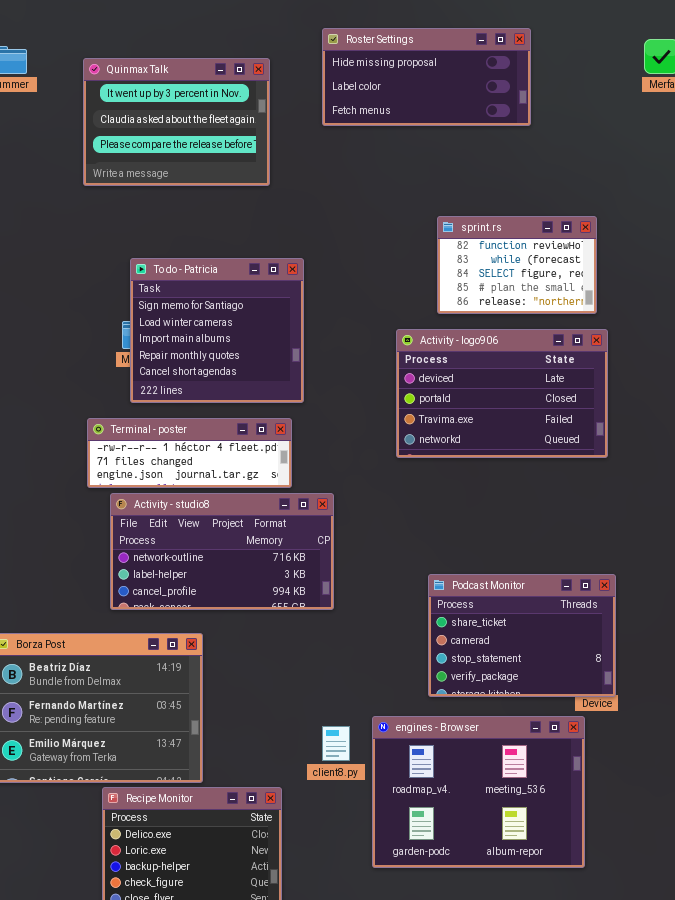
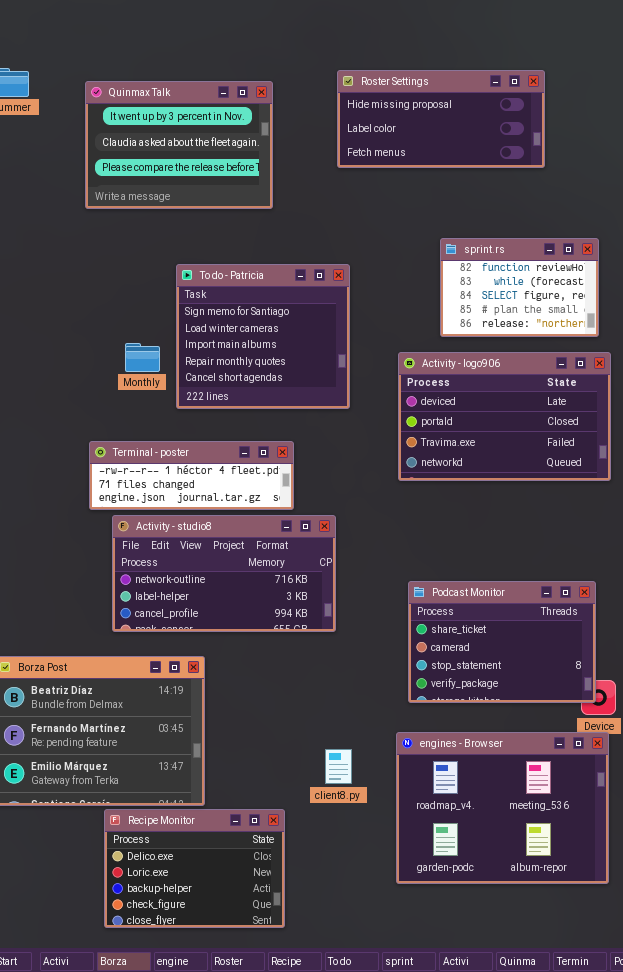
Roster Settings: [322,28,531,126] -> [337,70,545,168], moved
To do - Patricia: [130,258,304,403] -> [176,264,350,409], moved
Podcast Monitor: [428,574,616,697] -> [408,581,596,703], moved
engines - Browser: [372,716,585,868] -> [396,732,609,884], moved

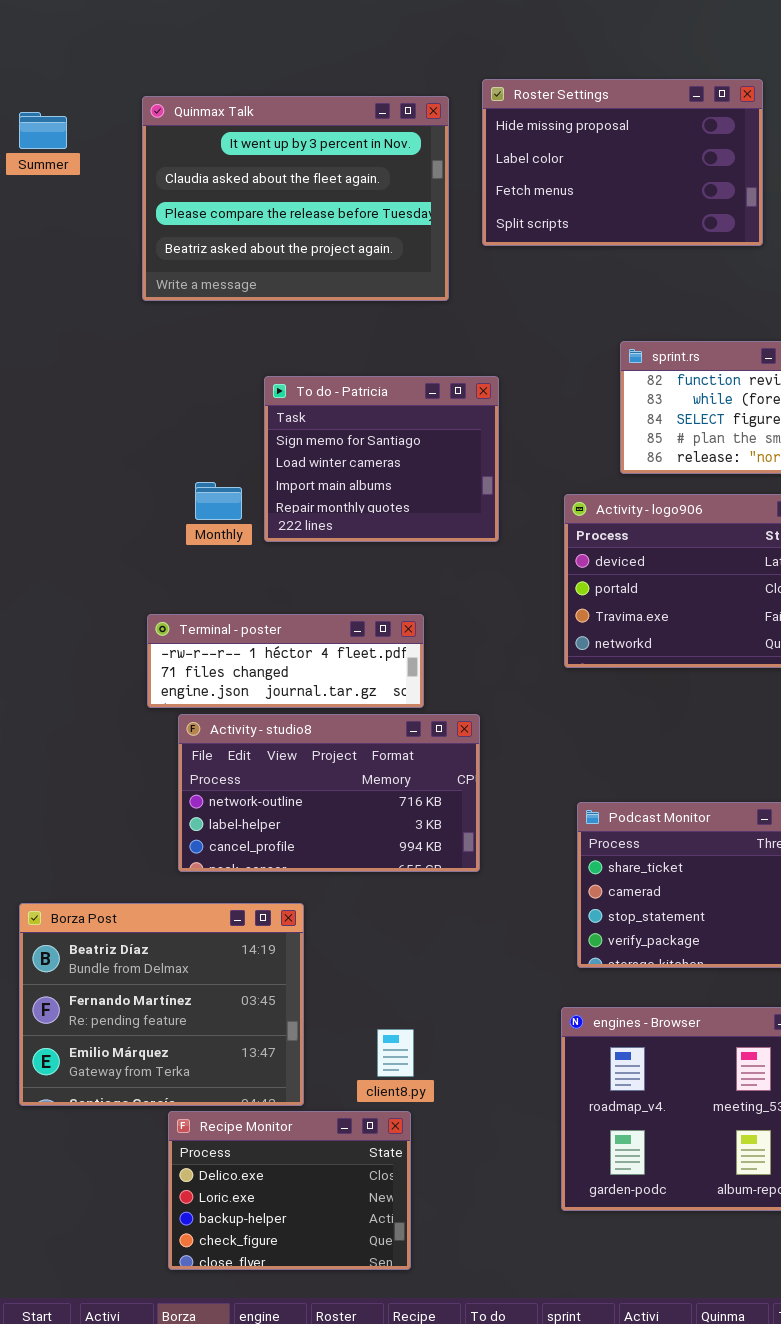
Roster Settings: [337,70,545,168] -> [482,79,763,246], resized
Quinmax Talk: [85,81,273,209] -> [142,96,449,301], resized
To do - Patricia: [176,264,350,409] -> [264,376,499,542], resized
client8.py: [325,749,352,784] -> [377,1029,414,1077], moved

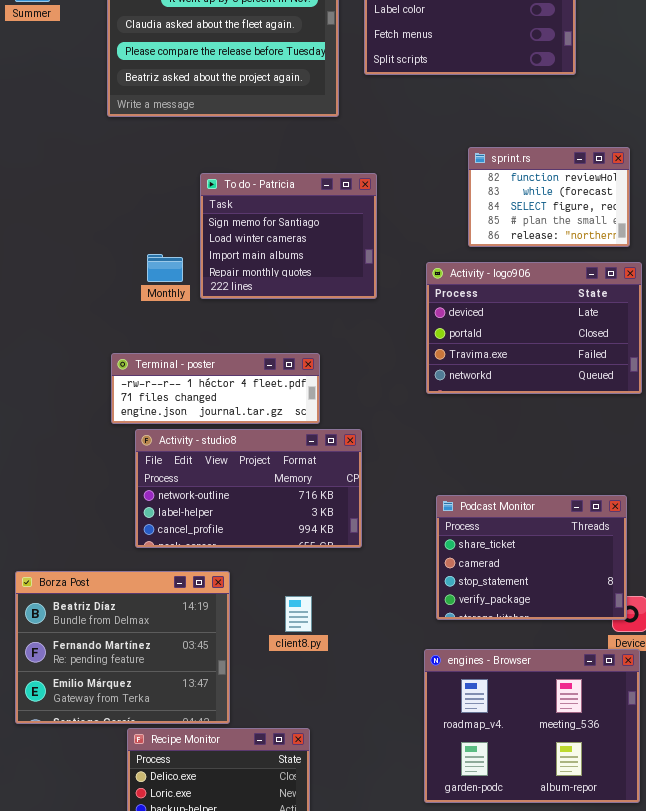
client8.py: [377,1029,414,1077] -> [285,596,312,632], moved

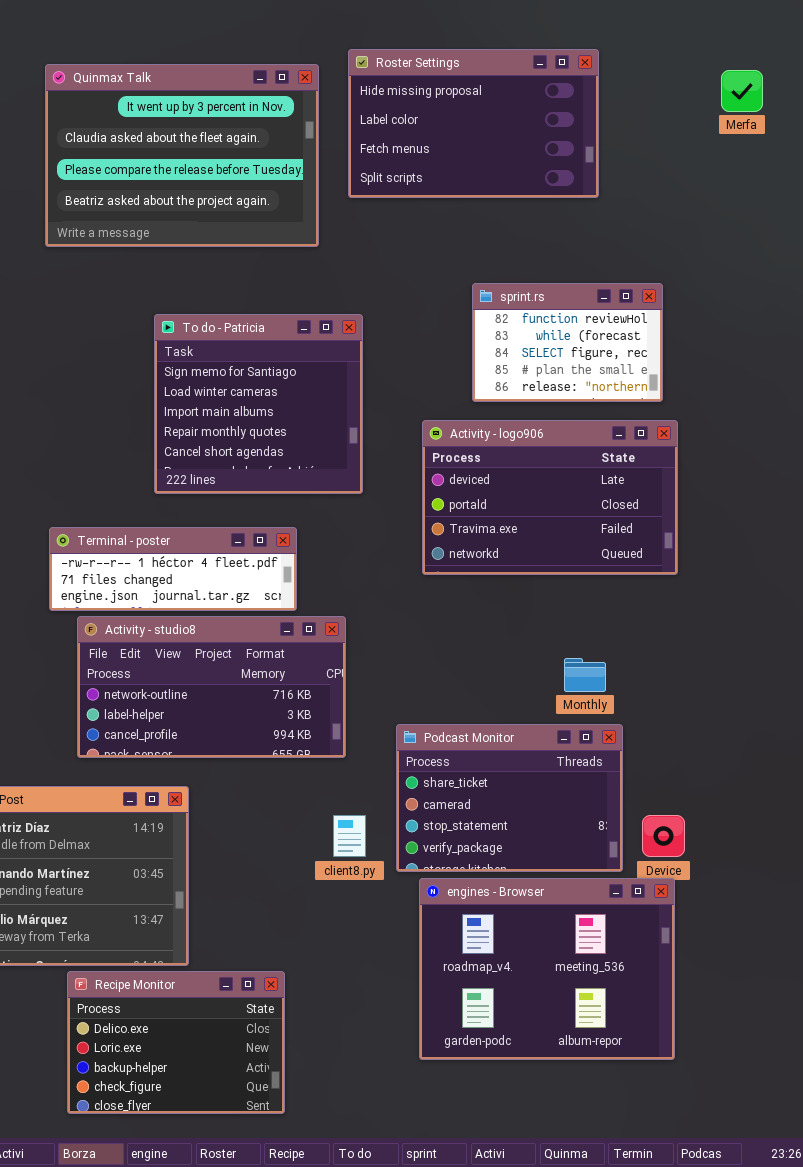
To do - Patricia: [200,173,377,299] -> [154,314,363,494], resized
Monthly: [147,254,183,282] -> [564,658,606,692], moved
Podcast Monitor: [436,495,627,620] -> [396,724,623,872], moved
client8.py: [285,596,312,632] -> [333,815,366,857], moved

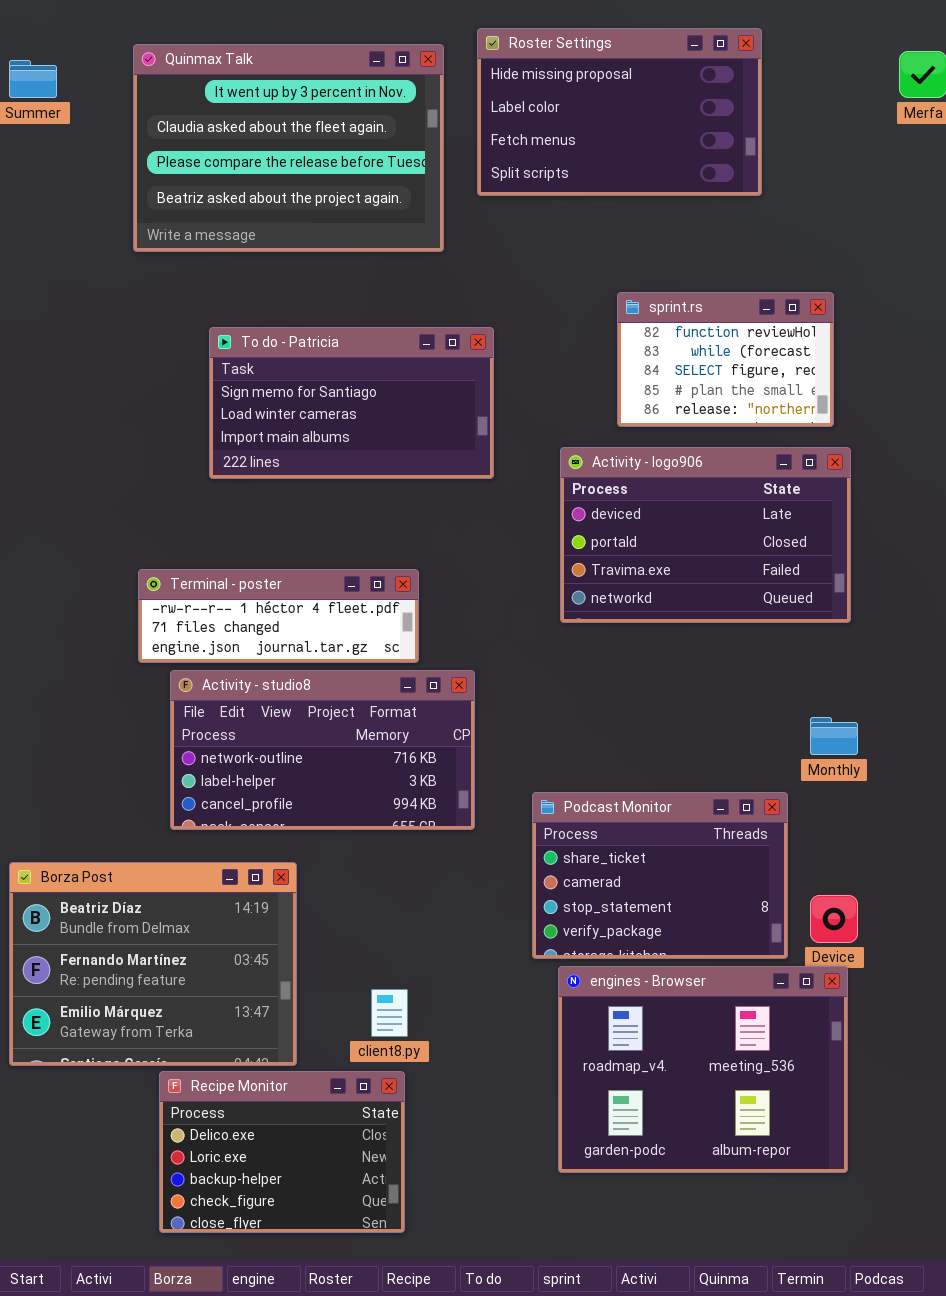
To do - Patricia: [154,314,363,494] -> [209,327,494,479], resized
Monthly: [564,658,606,692] -> [810,717,858,755], moved
client8.py: [333,815,366,857] -> [371,989,408,1037], moved

